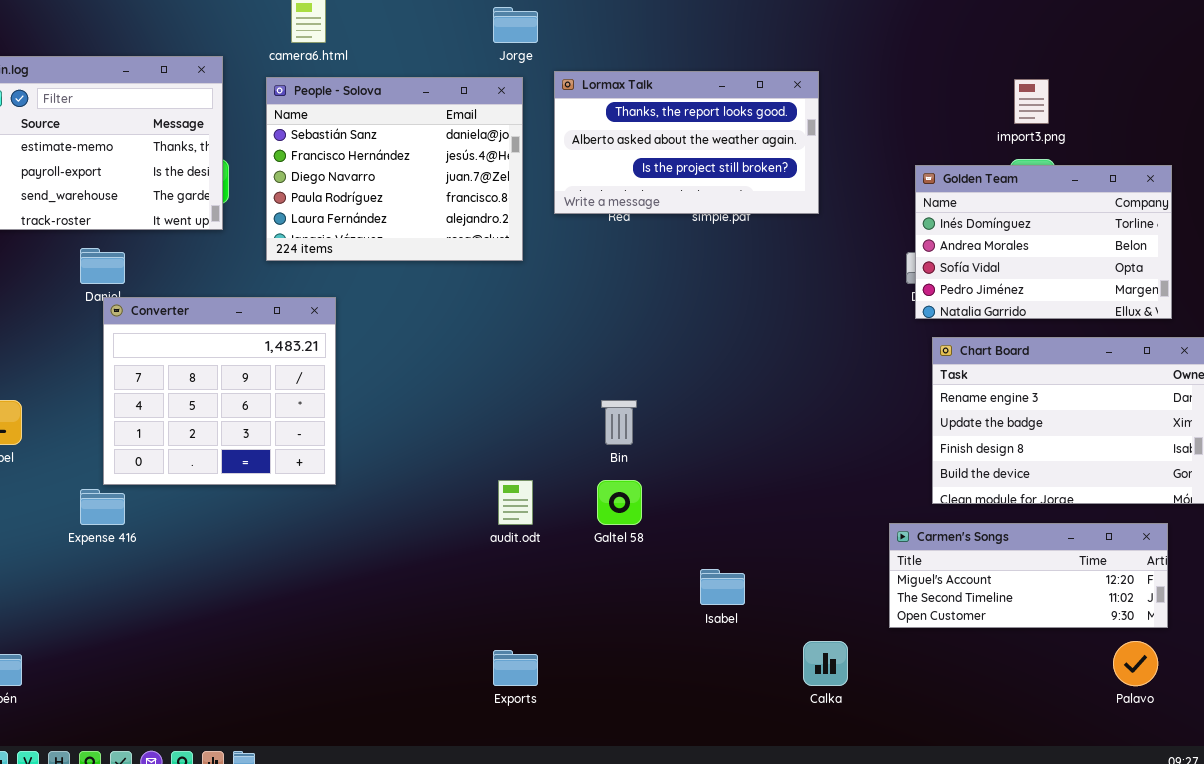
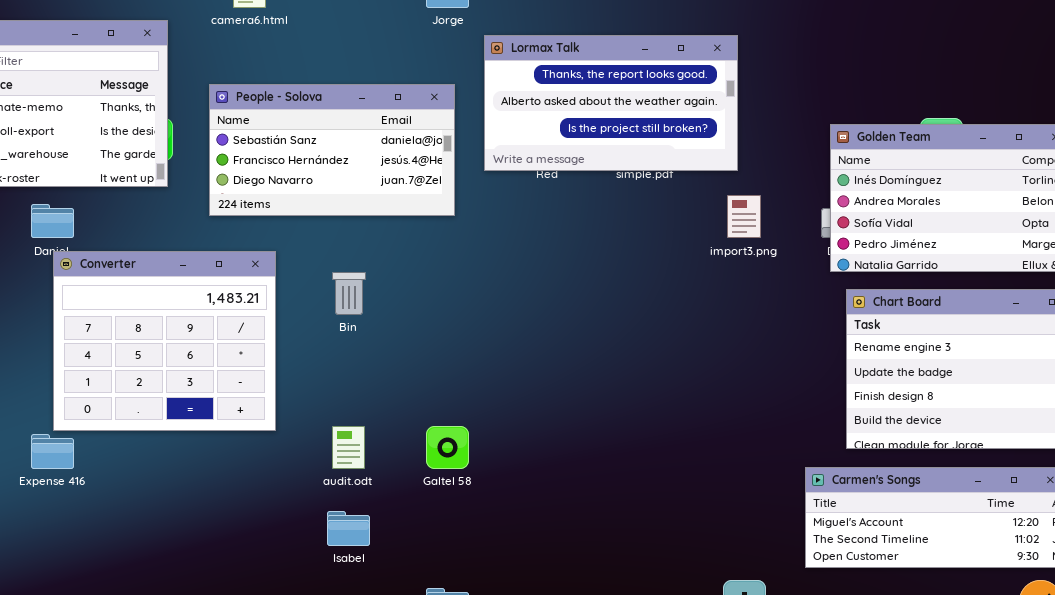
People - Solova: [266,77,523,261] -> [209,84,455,216], resized
import3.png: [1014,79,1049,124] -> [727,195,761,238], moved
Bin: [601,400,637,445] -> [332,272,366,315], moved
audit.odt: [498,480,533,525] -> [332,426,365,469], moved
Galtel 58: [597,480,642,525] -> [426,426,469,469], moved
Isabel: [700,569,745,605] -> [327,511,370,546], moved

